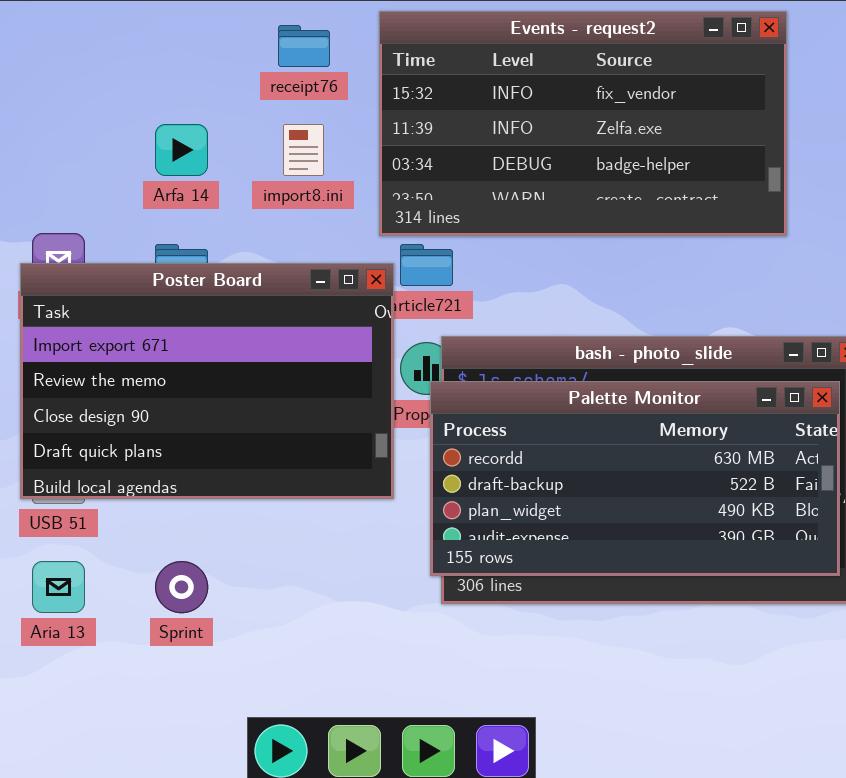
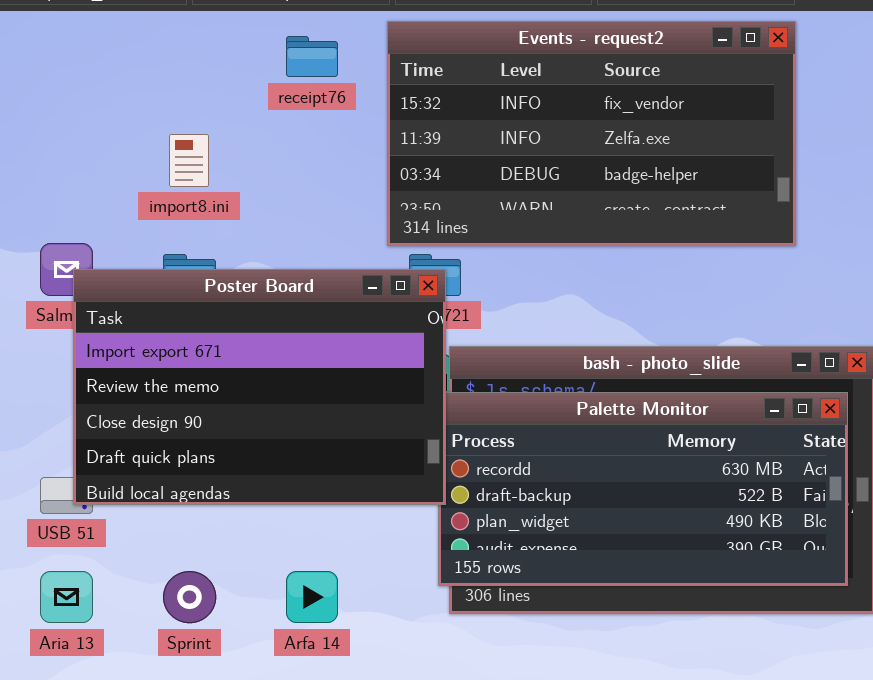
Arfa 14: [155,124,208,176] -> [286,571,338,623], moved
import8.ini: [283,124,324,176] -> [169,134,209,187], moved
Poster Board: [20,263,394,499] -> [73,269,446,505], moved

